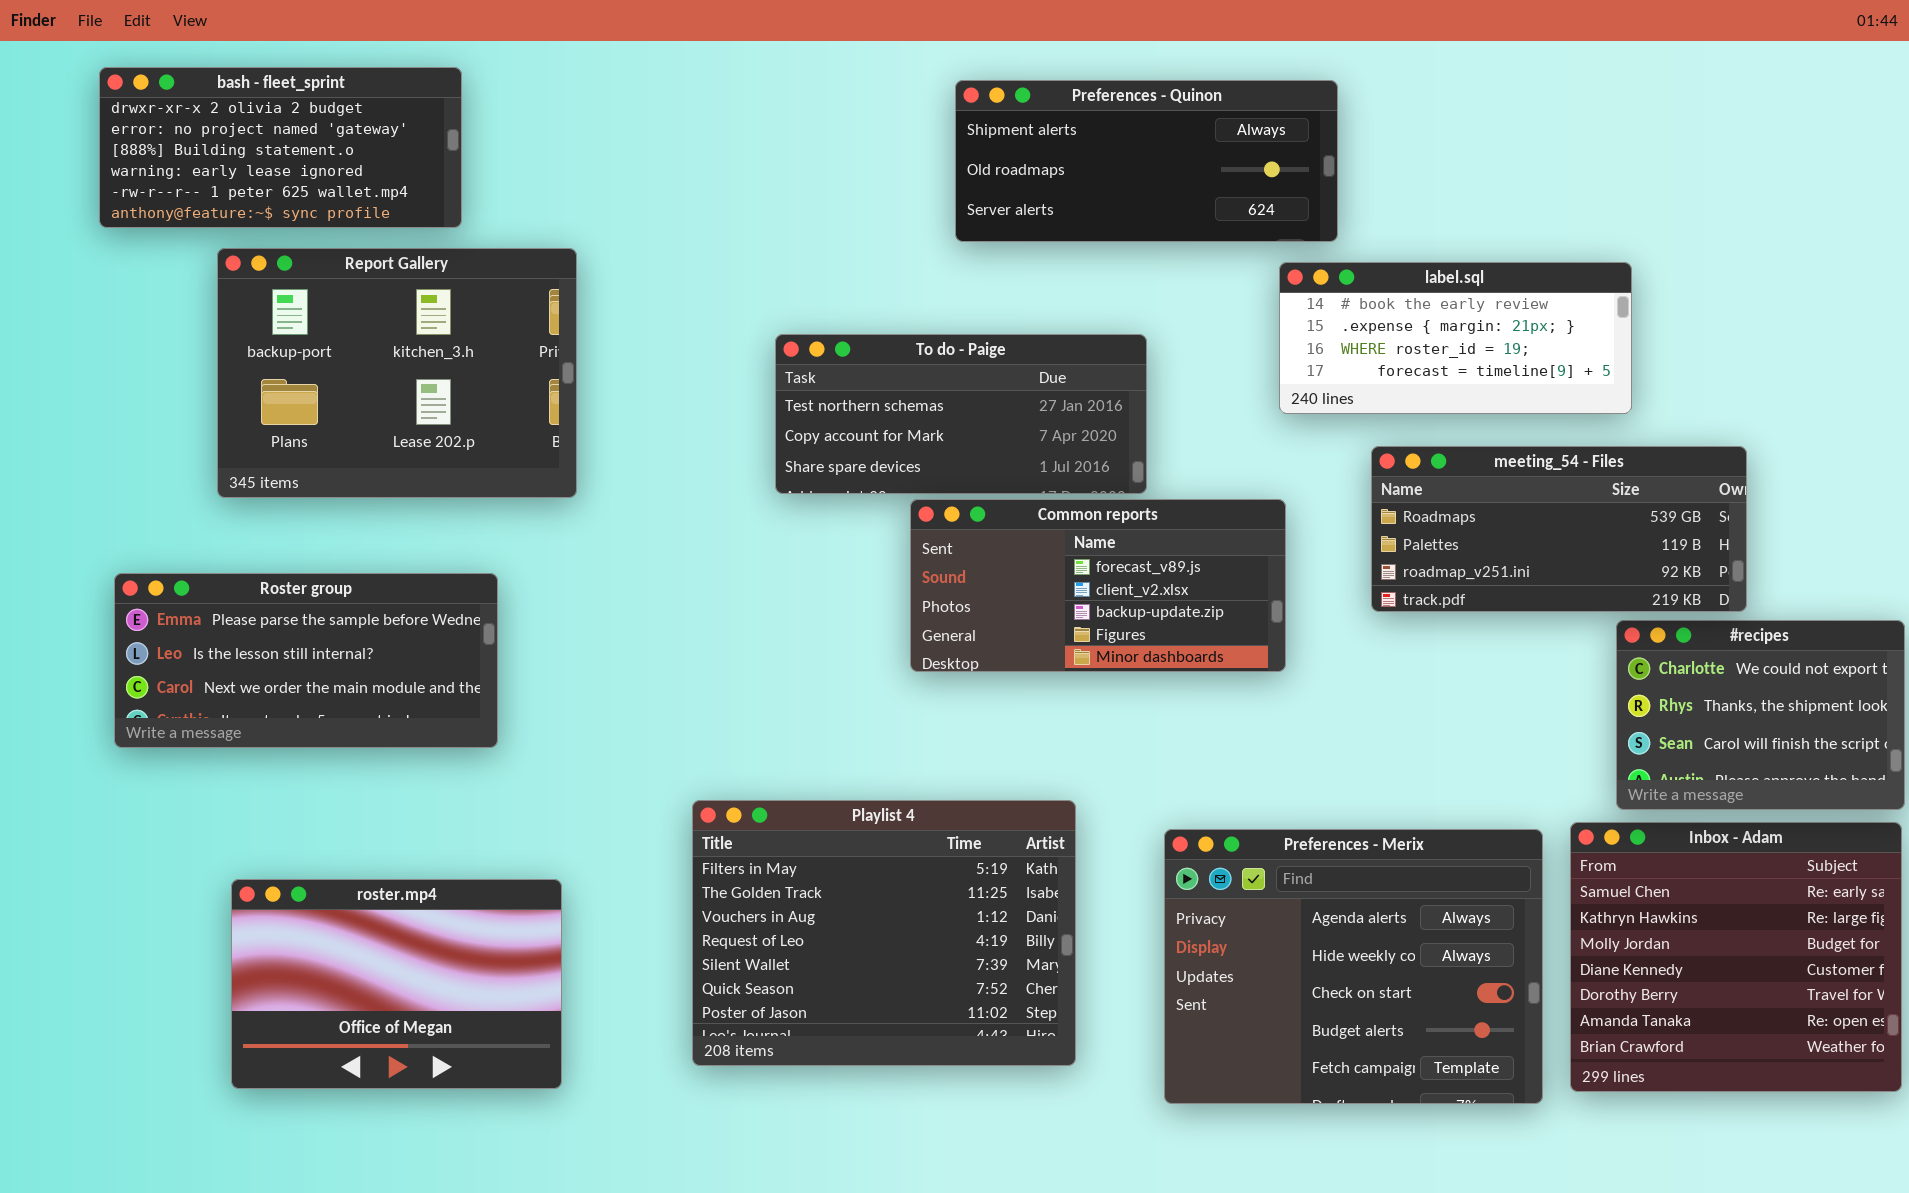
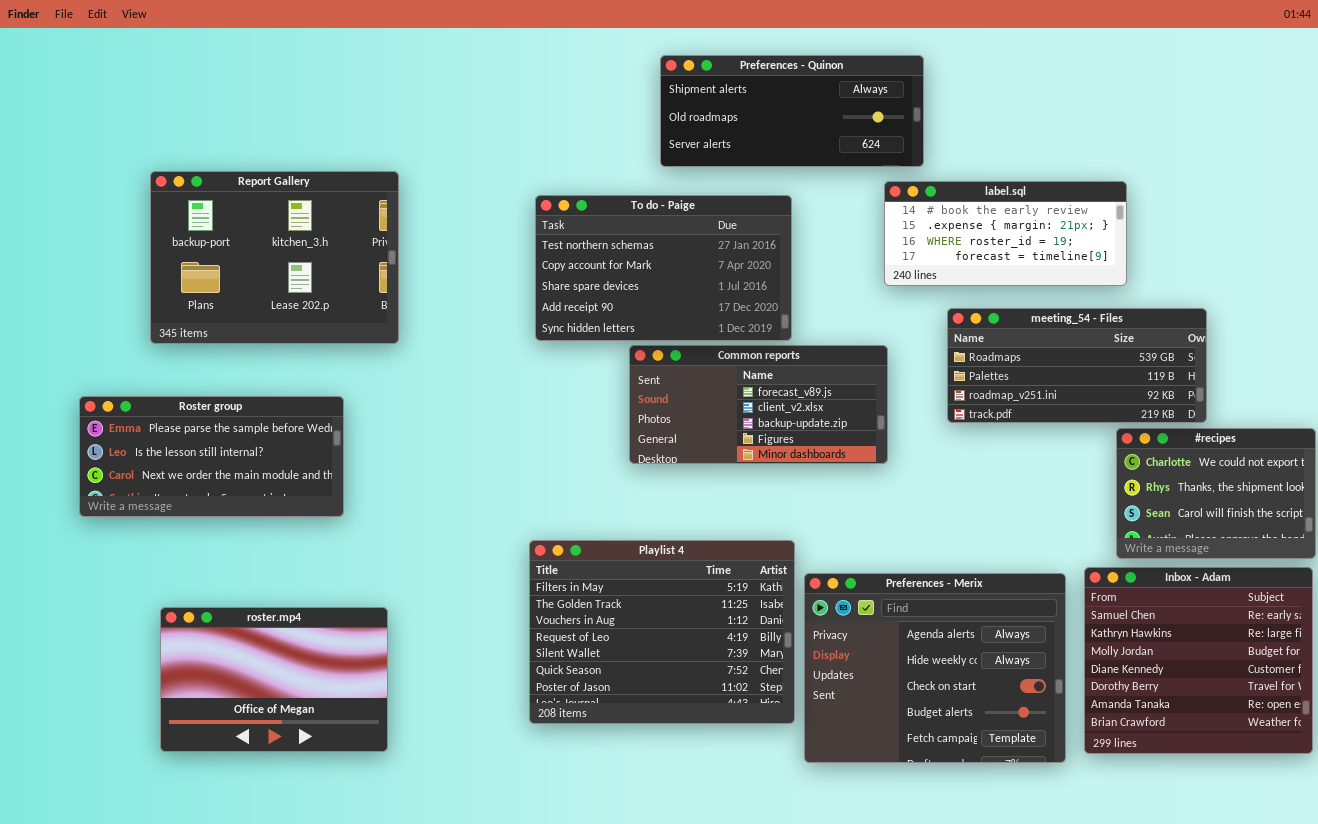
bash - fleet_sprint: [99,67,462,228] -> none, closed
To do - Paige: [775,334,1147,494] -> [535,195,792,341], resized
Playlist 4: [692,800,1076,1066] -> [529,540,795,724], moved

